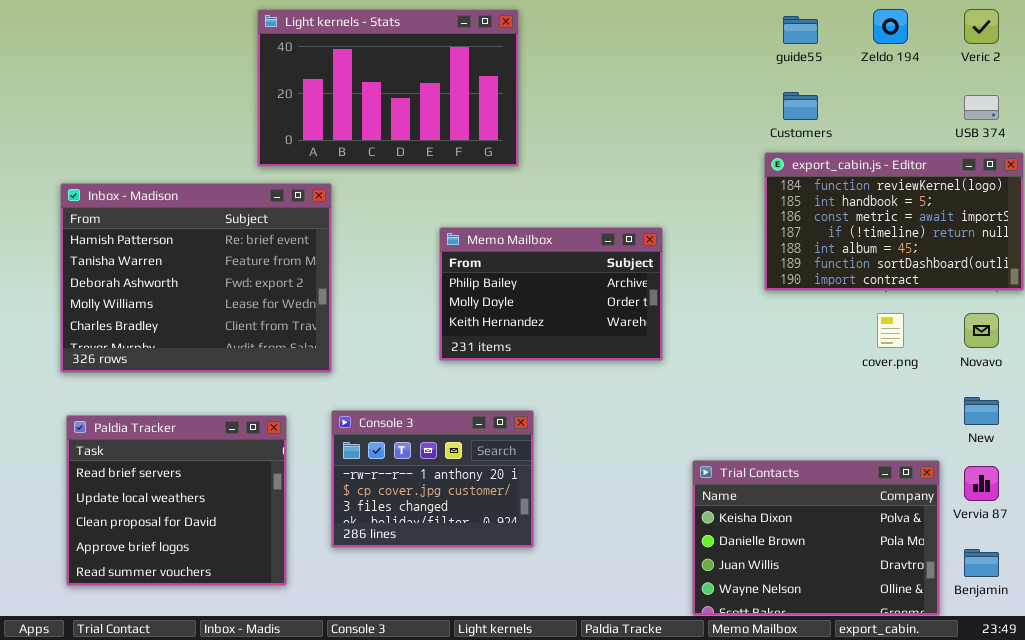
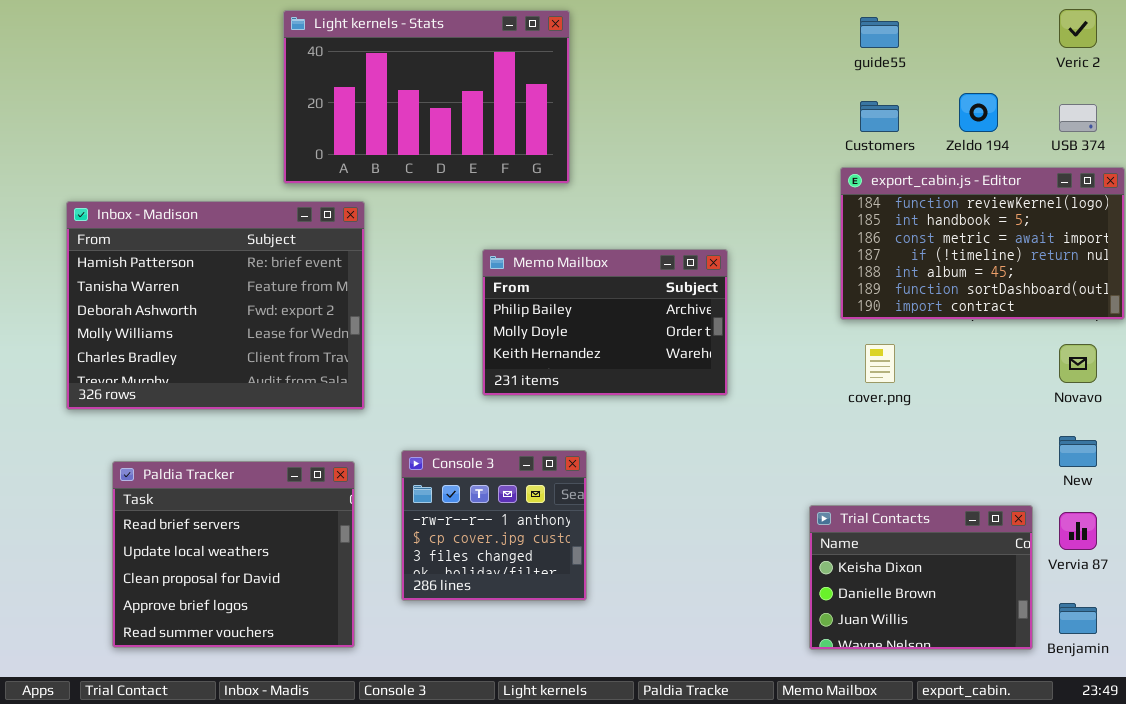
Zeldo 194: [873,9,908,44] -> [959,93,998,132], moved
cover.png: [877,313,904,348] -> [865,344,895,383], moved
Console 3: [331,410,534,548] -> [401,450,587,601], resized
Paldia Tracker: [66,415,287,586] -> [112,461,355,648], moved
Trial Contacts: [692,460,940,616] -> [809,505,1033,650], resized

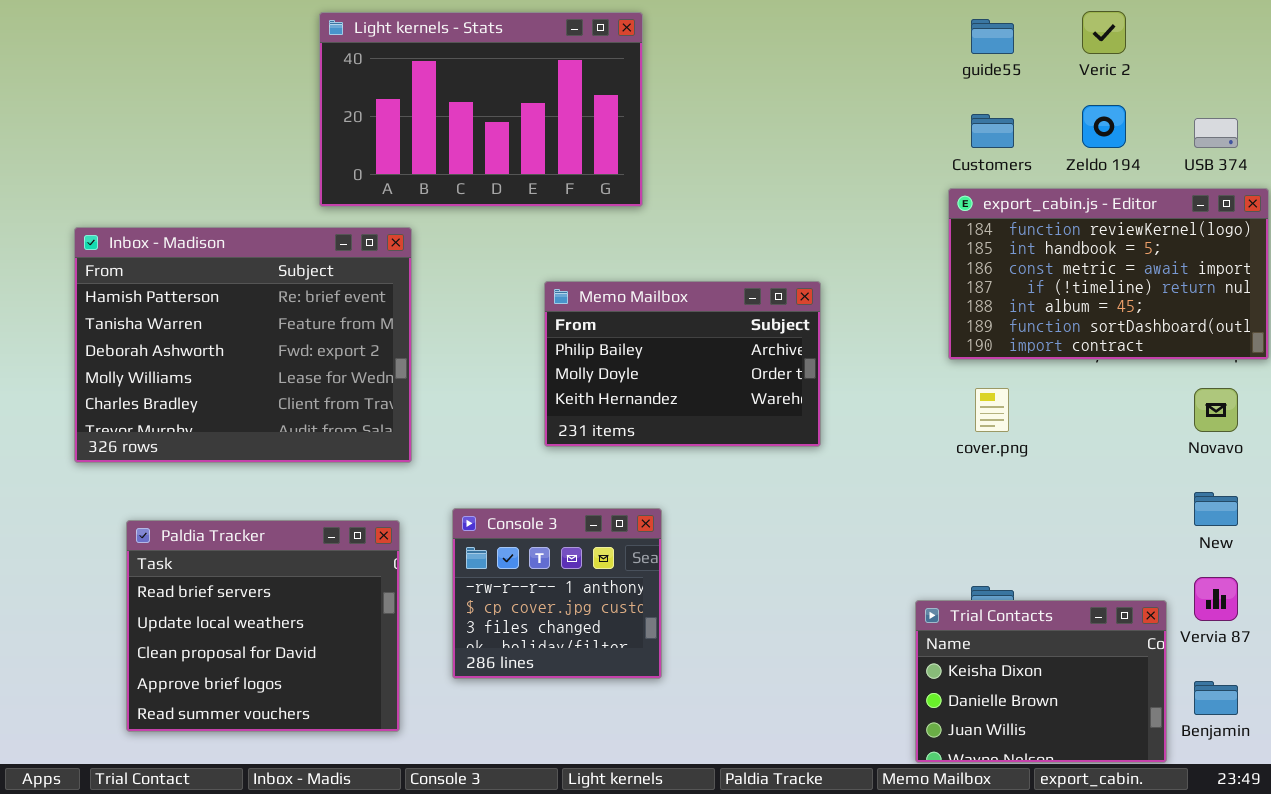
Veric 2: [1059,9,1097,48] -> [1082,11,1126,54], moved
Trial Contacts: [809,505,1033,650] -> [915,600,1167,763], moved

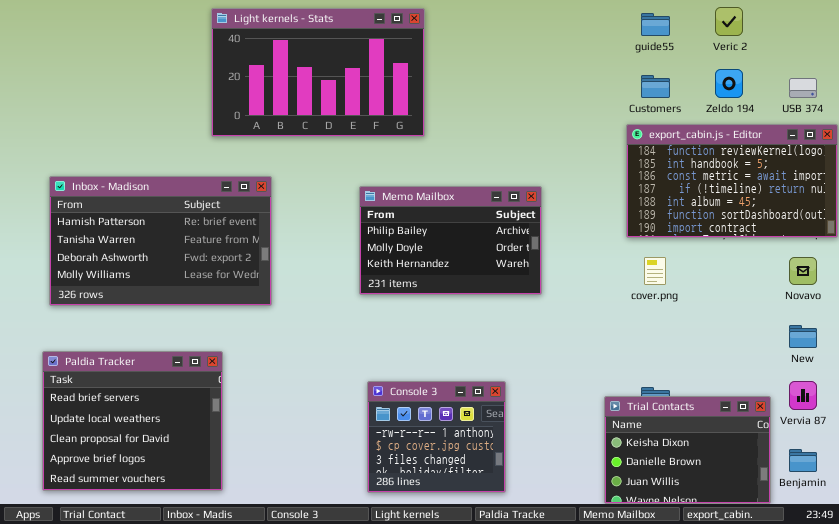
Inbox - Madison: [74,227,412,463] -> [49,176,272,306], resized
Console 3: [452,508,662,679] -> [367,381,506,493], moved
Paldia Tracker: [126,520,400,732] -> [42,351,223,491], moved

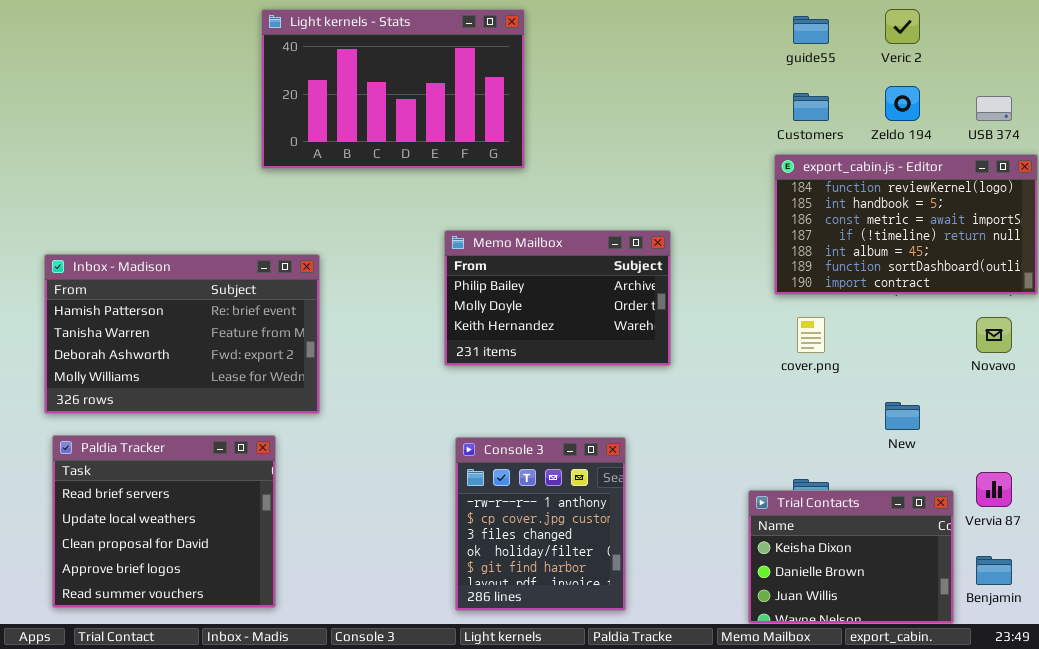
Inbox - Madison: [49,176,272,306] -> [44,254,320,414], moved
New: [789,325,817,348] -> [885,402,920,430], moved
Console 3: [367,381,506,493] -> [455,437,626,611], resized

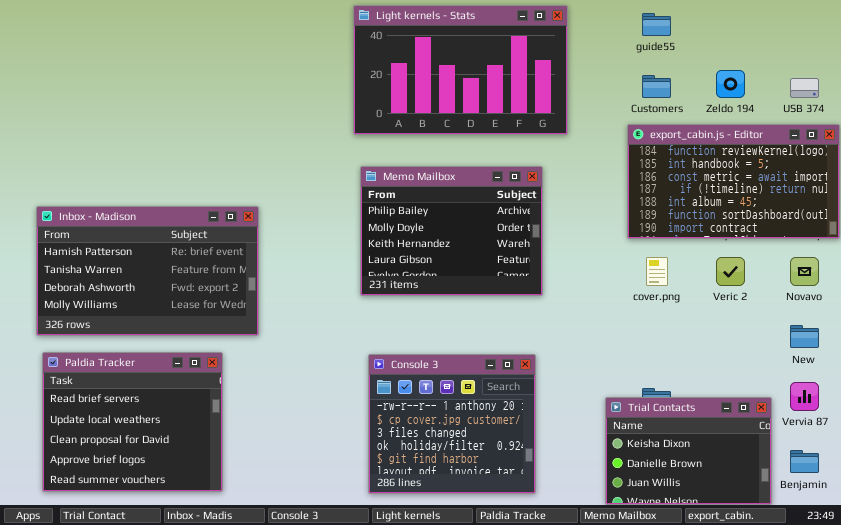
Veric 2: [885,9,920,44] -> [716,257,745,286], moved
Light kernels - Stats: [261,9,525,169] -> [353,5,568,135], moved
Memo Mailbox: [444,230,671,366] -> [360,166,543,296], resized
New: [885,402,920,430] -> [790,325,819,348], moved
Console 3: [455,437,626,611] -> [368,354,536,494], resized

